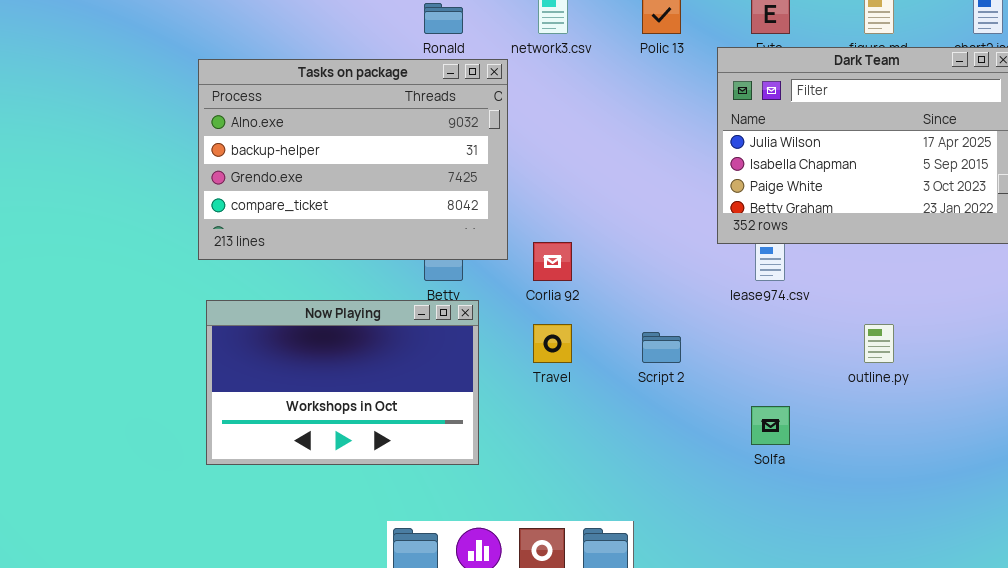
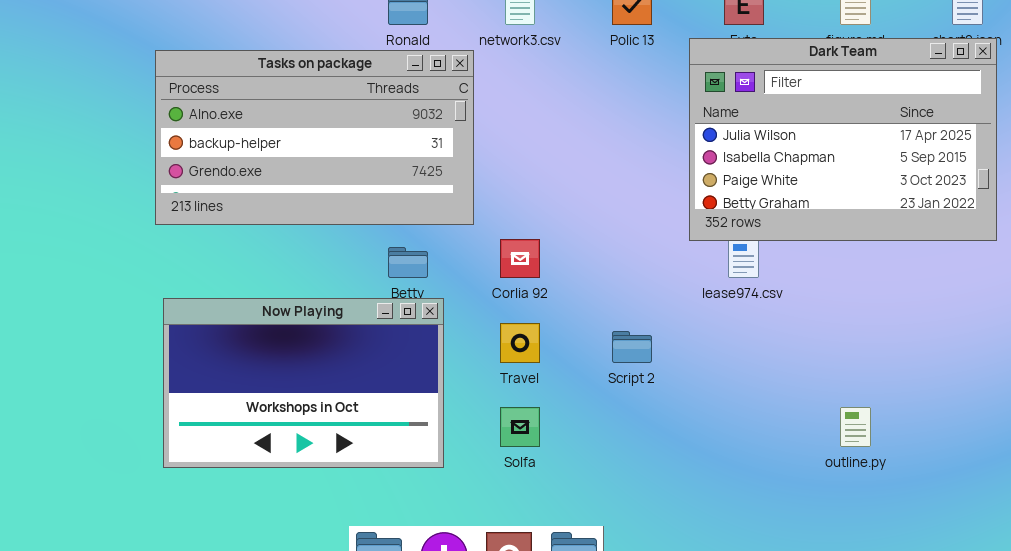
Tasks on package: [198,59,508,260] -> [155,50,474,225], resized
outline.py: [864,324,894,363] -> [840,407,871,447], moved
Solfa: [751,406,790,445] -> [500,407,540,447], moved

